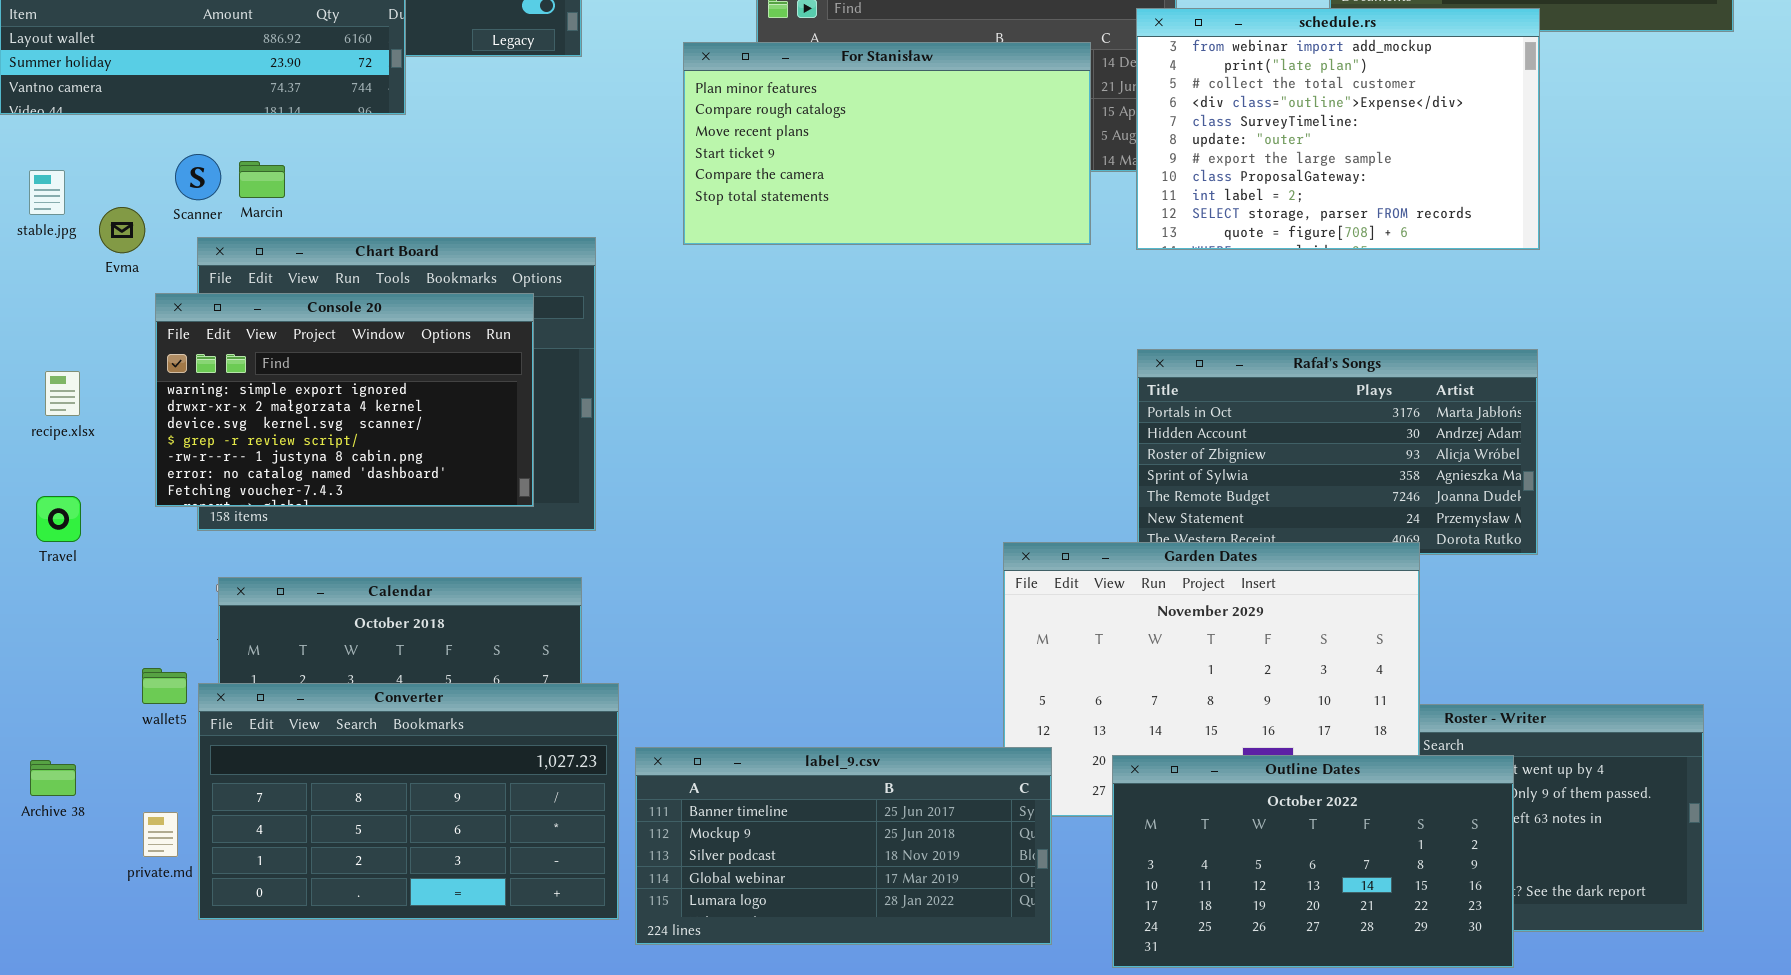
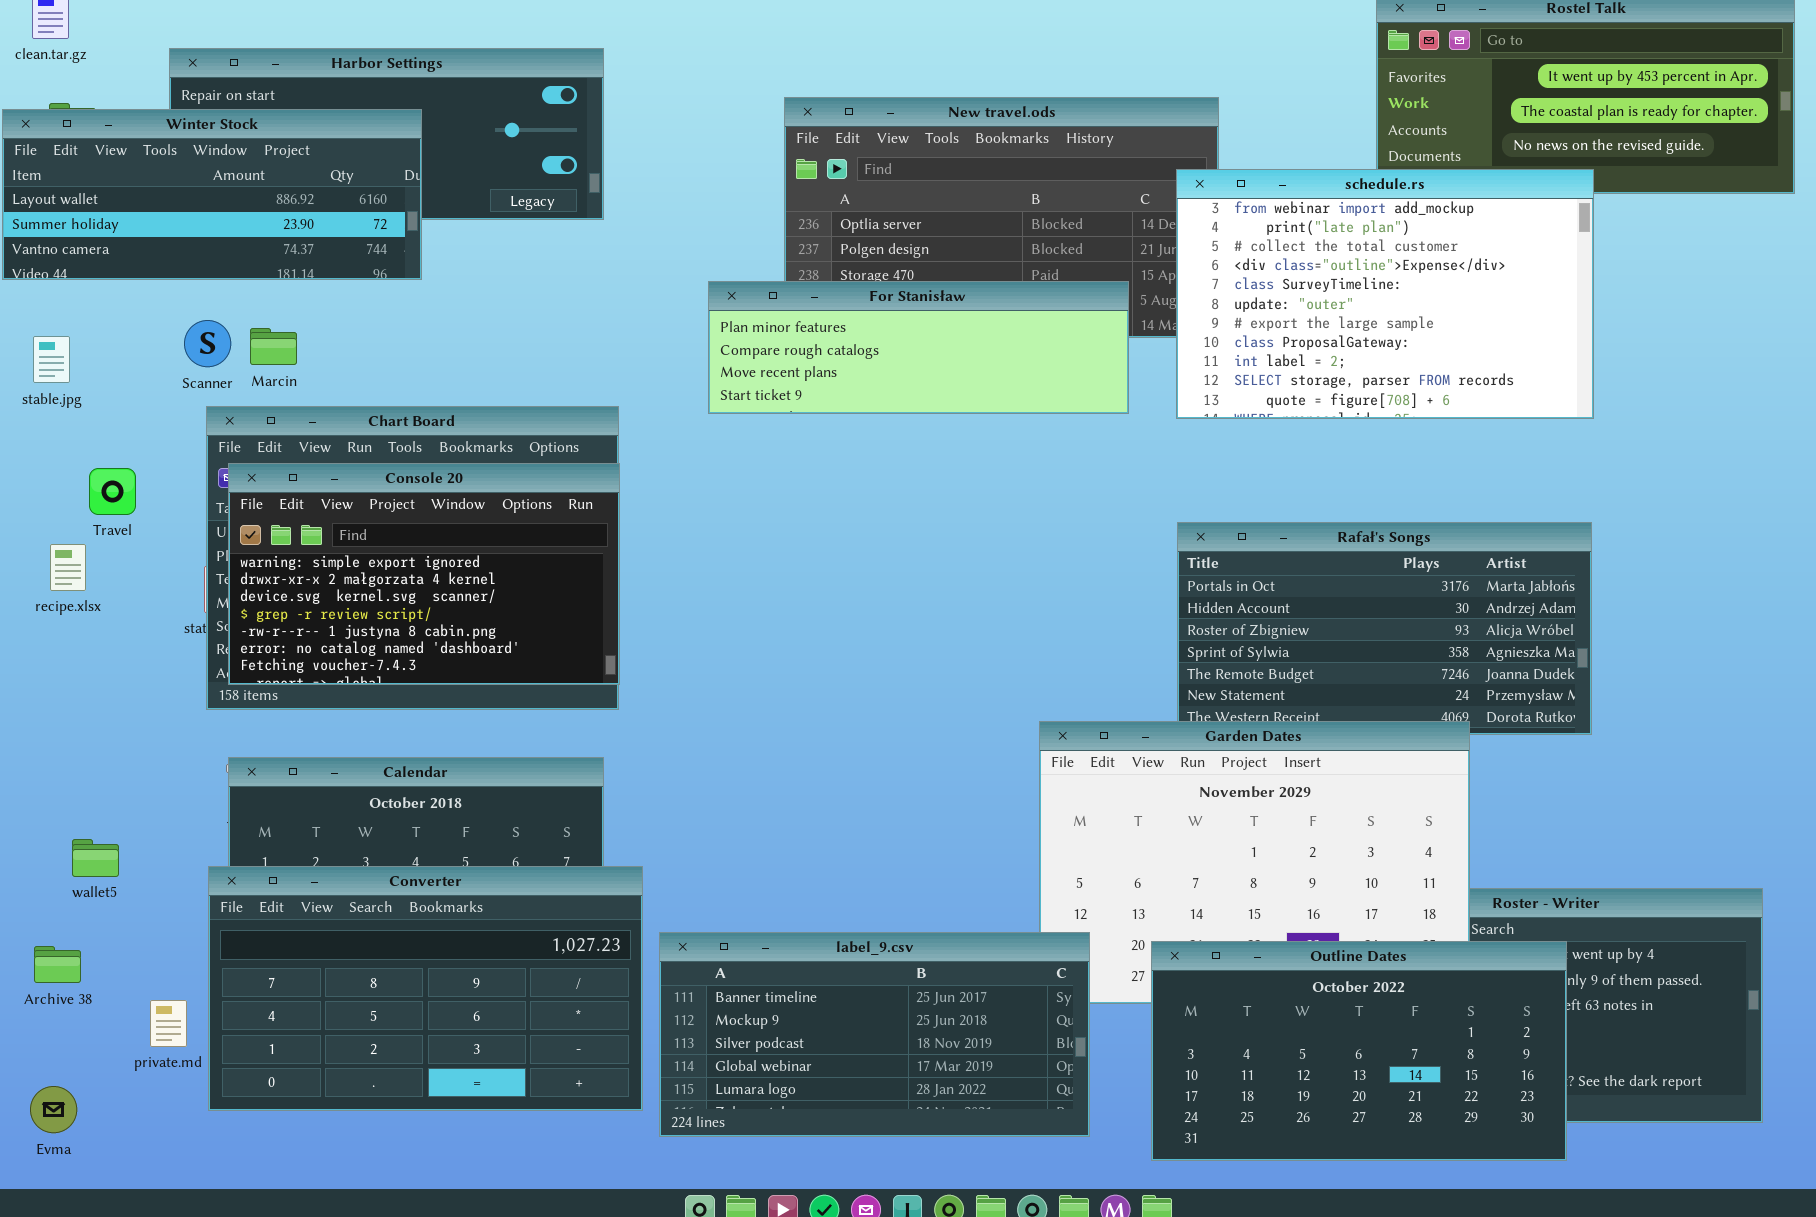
For Stanisław: [683,42,1091,245] -> [708,281,1129,414], resized
Evma: [99,207,145,253] -> [30,1086,77,1133], moved
Console 20: [155,293,534,507] -> [228,463,620,685], moved
Travel: [36,496,81,542] -> [89,468,136,515], moved
wallet5: [142,668,187,704] -> [72,839,119,877], moved

